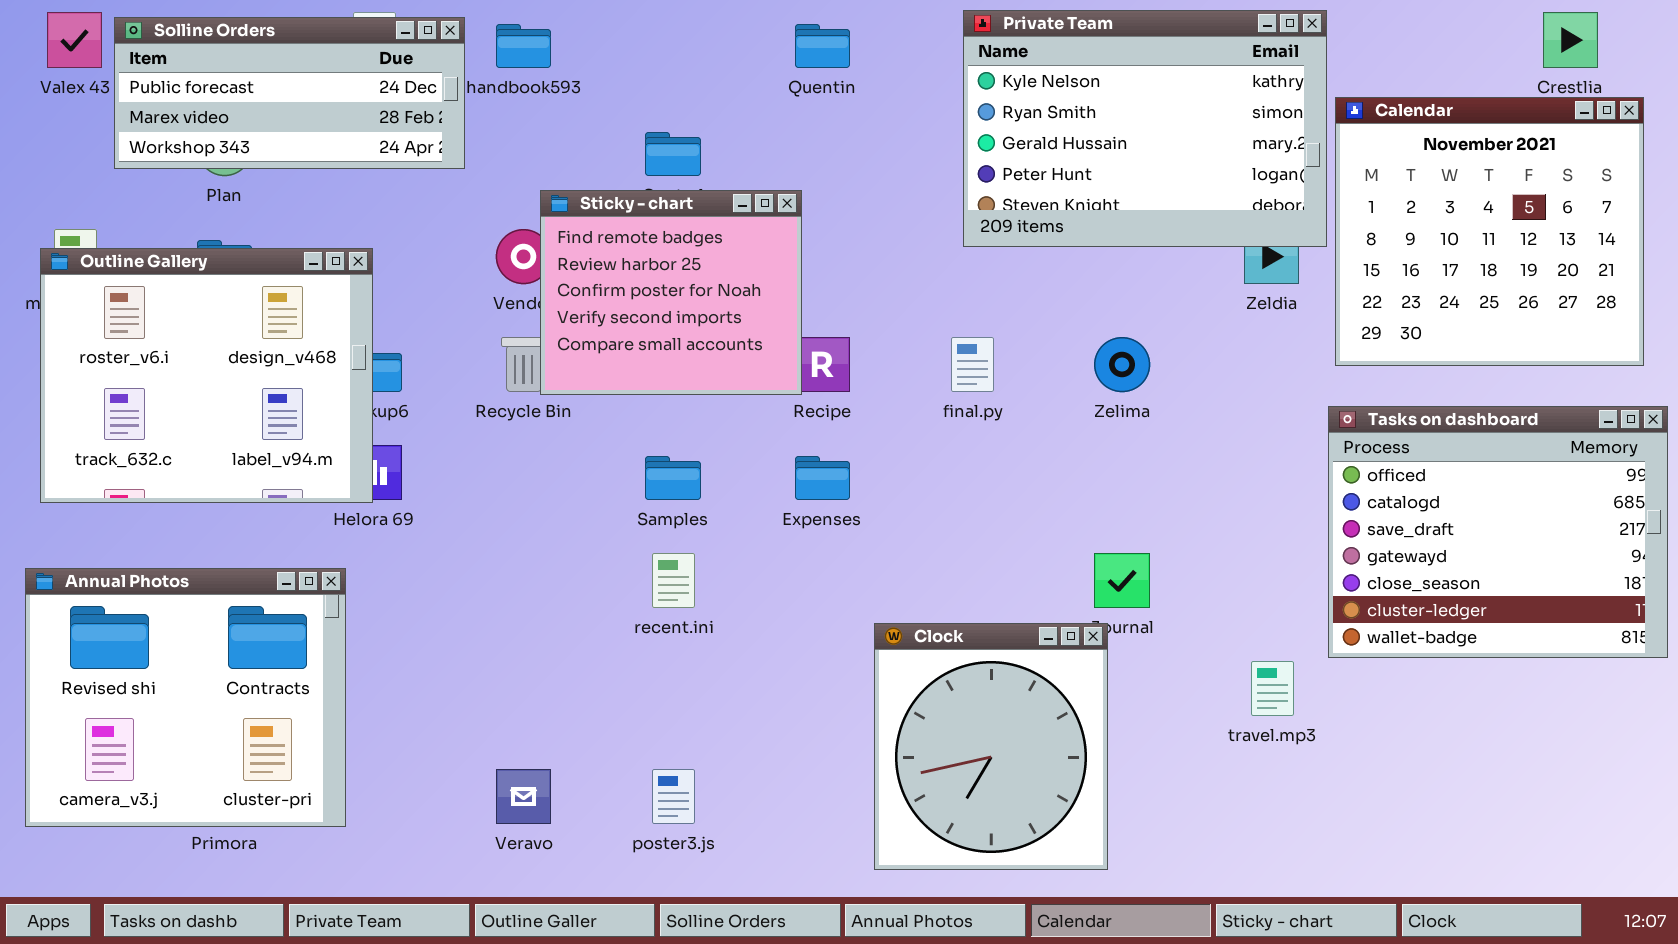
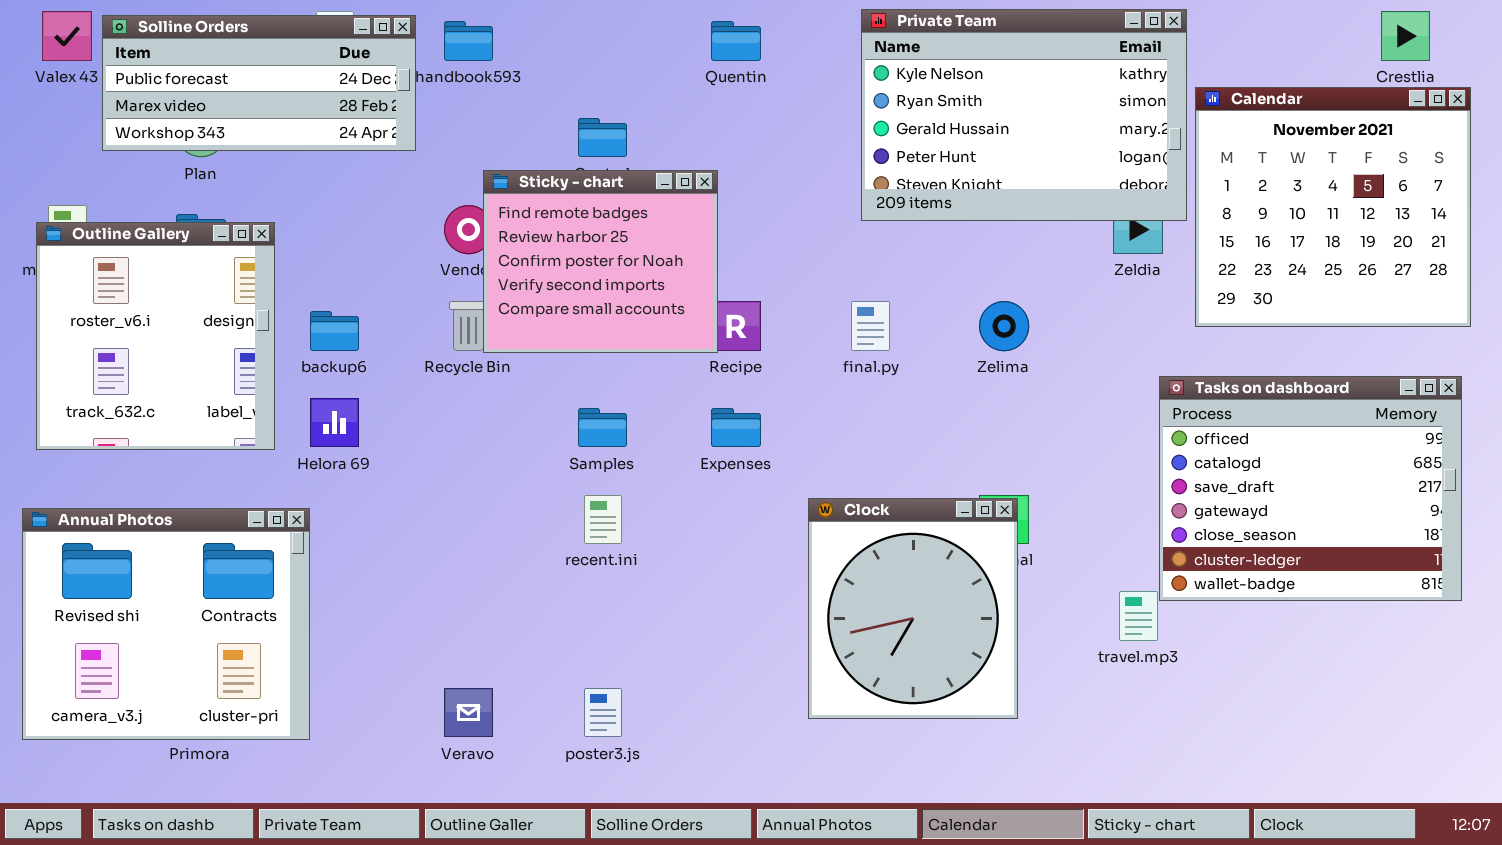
Outline Gallery: [40,248,373,503] -> [36,222,275,450], resized
Tasks on dashboard: [1328,406,1668,658] -> [1159,376,1462,601], moved
Clock: [874,623,1108,870] -> [808,498,1018,719], moved

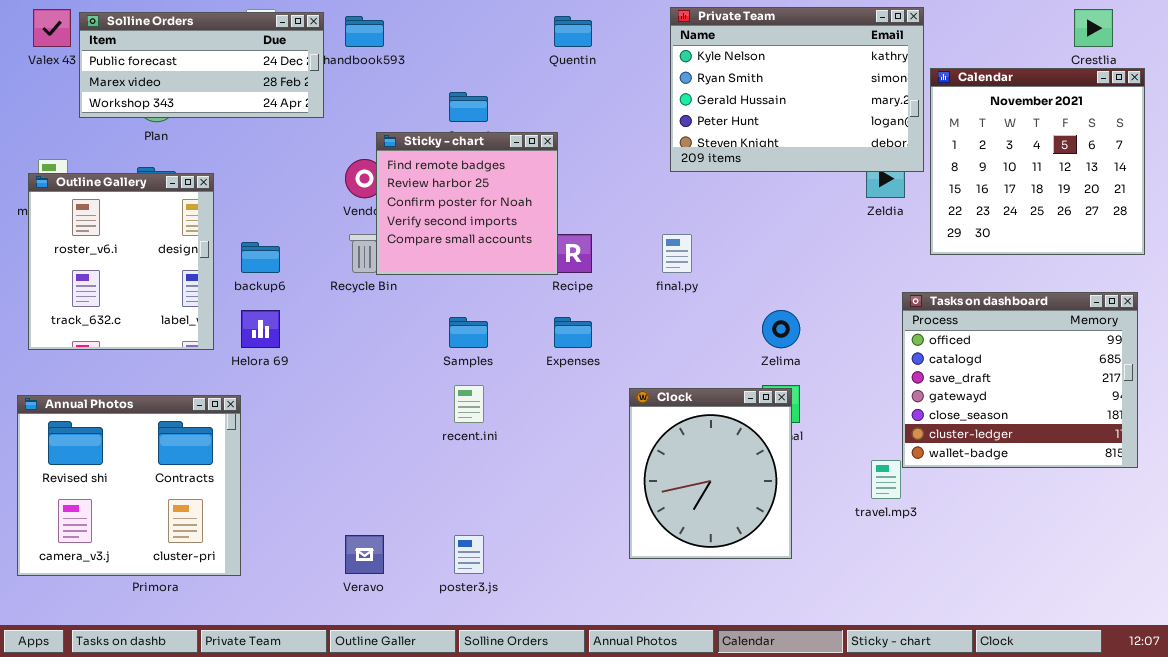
Zelima: [979,301,1029,351] -> [762,310,800,348], moved

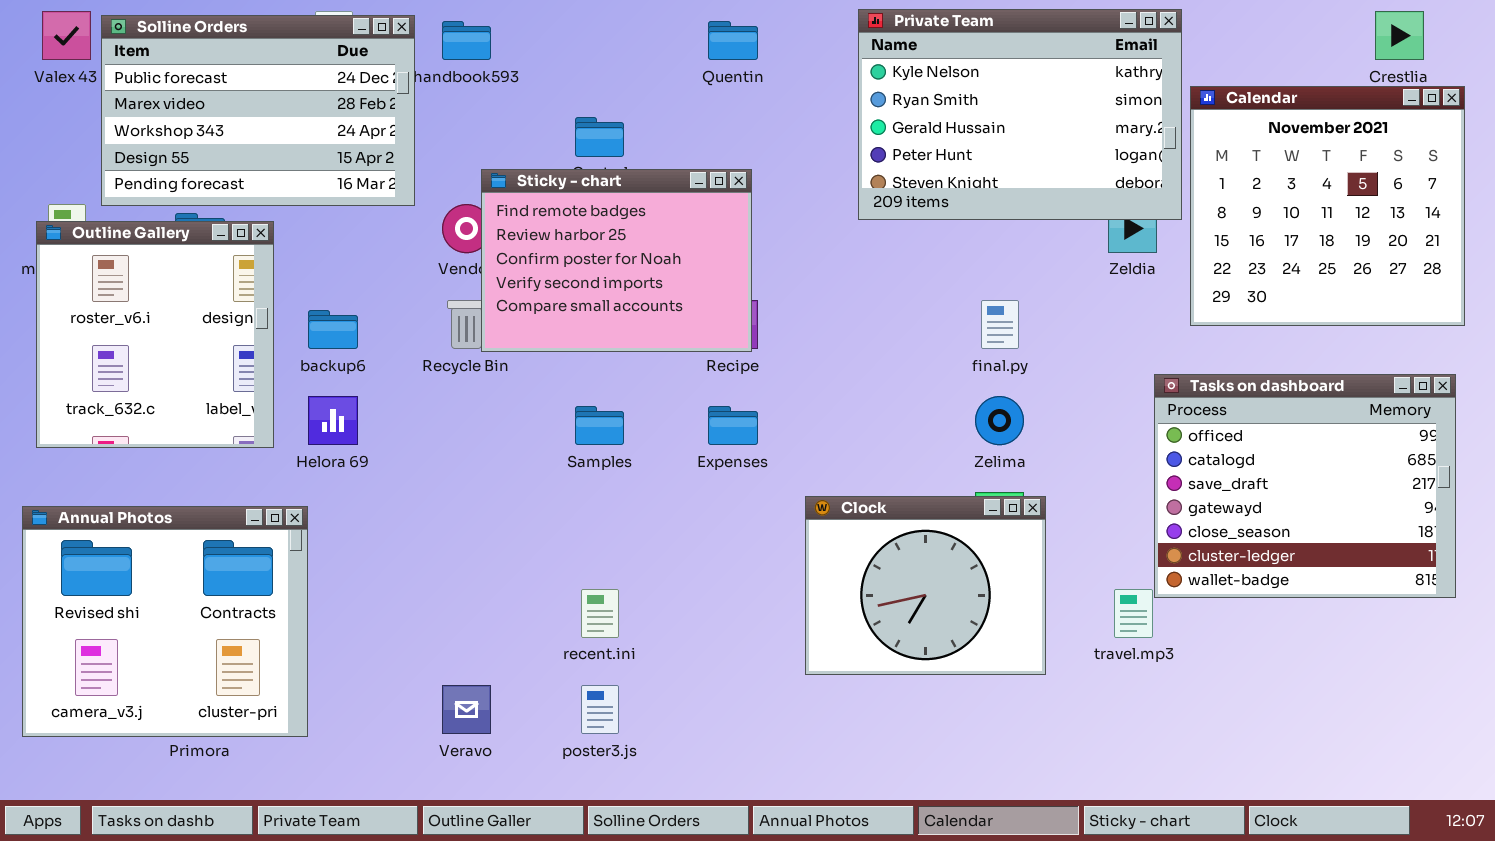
Solline Orders: [79,12,324,118] -> [101,15,415,206], resized
Sticky - chart: [376,132,558,275] -> [481,169,752,352], resized
final.py: [662,234,692,273] -> [981,300,1019,349], moved
recent.ini: [454,385,484,423] -> [581,589,619,638], moved
Clock: [629,388,792,559] -> [805,496,1046,675], resized

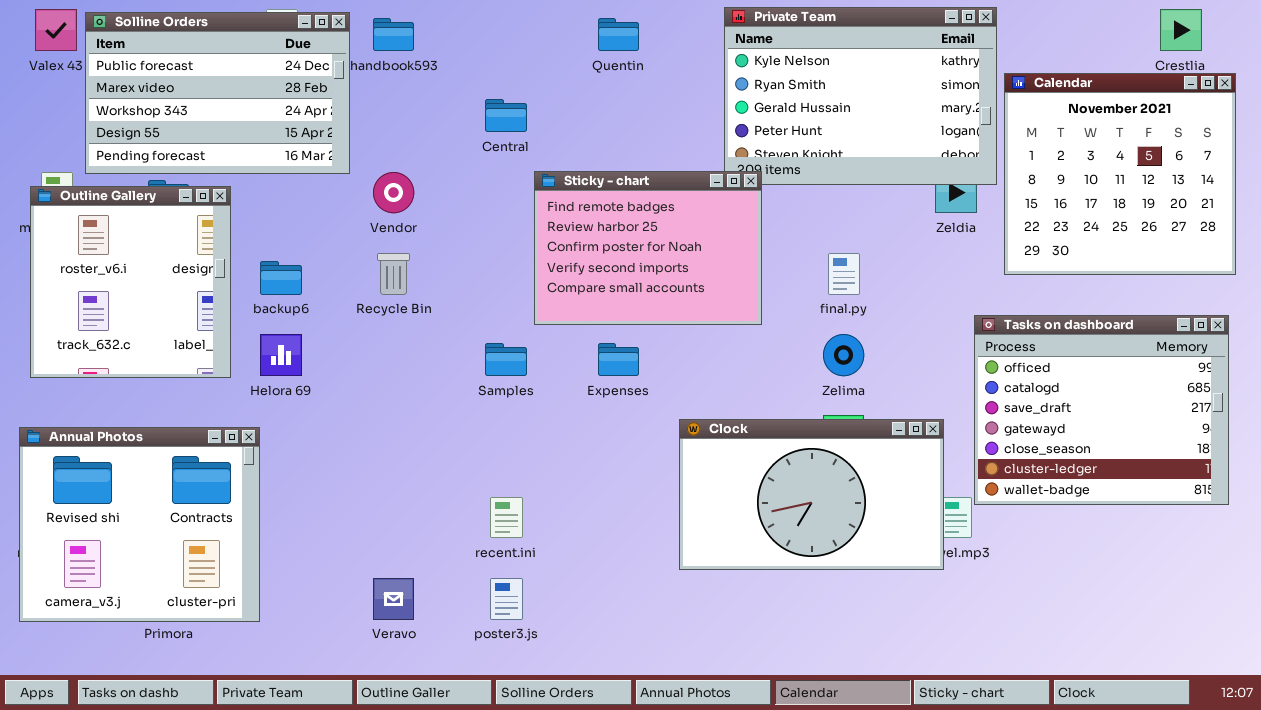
Sticky - chart: [481,169,752,352] -> [534,171,762,325], moved
Clock: [805,496,1046,675] -> [679,419,944,570], resized

